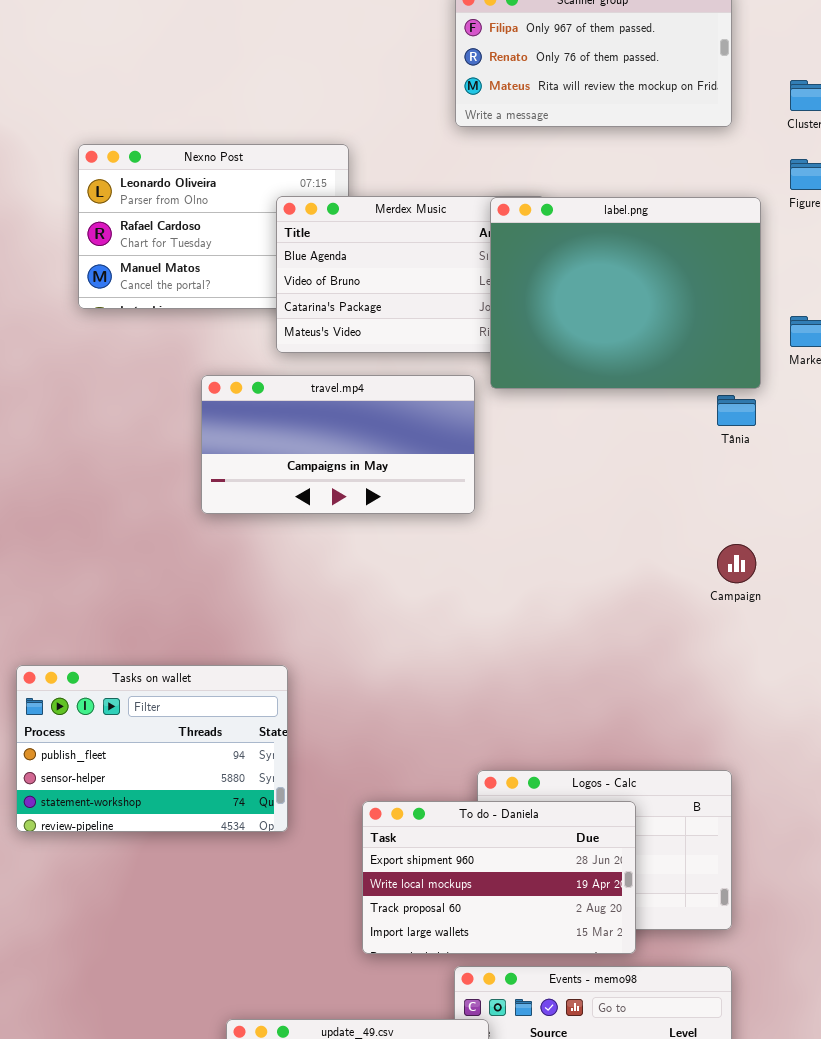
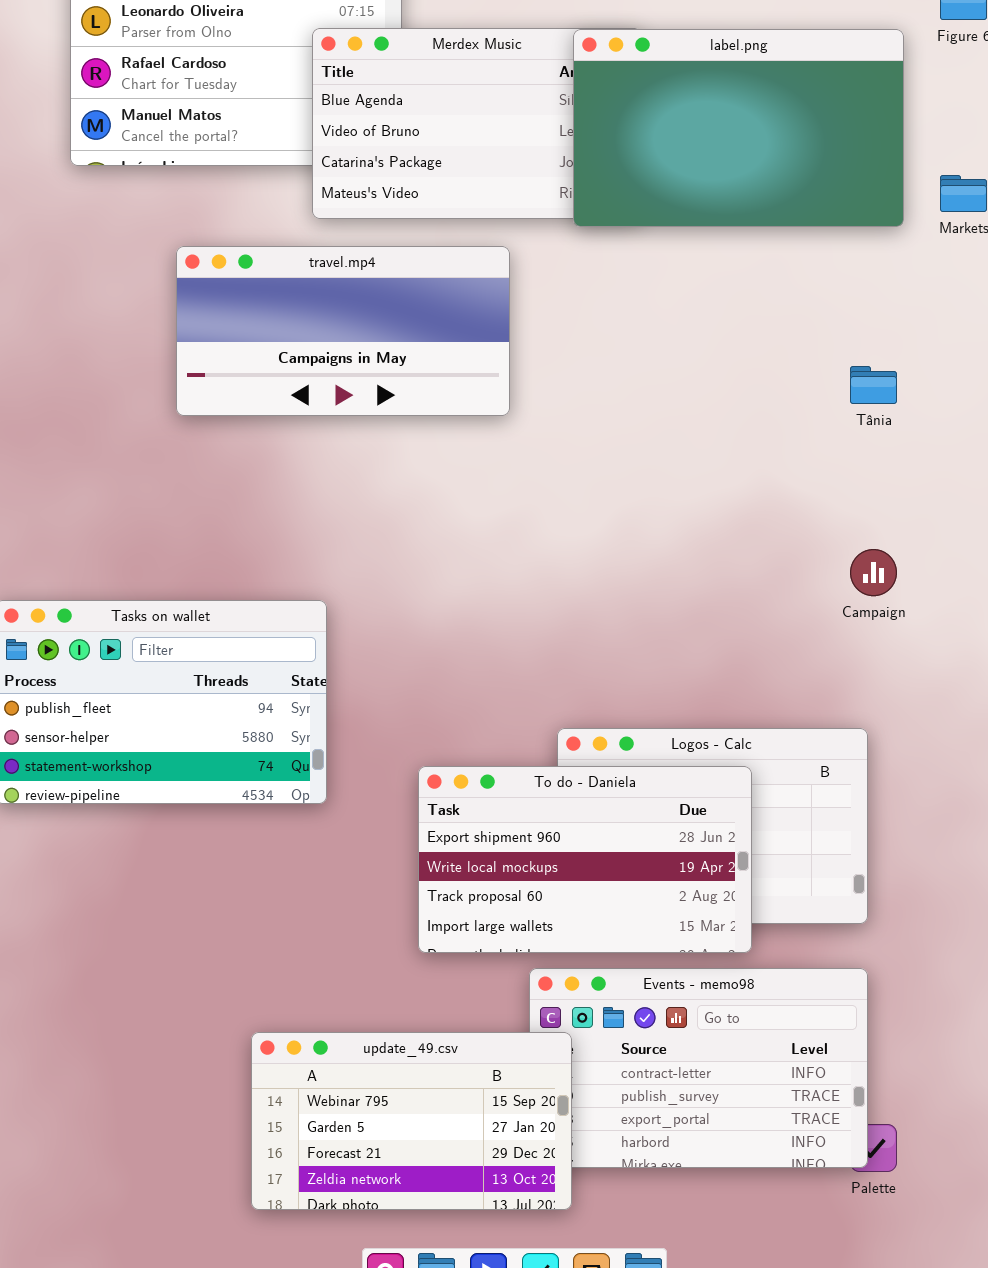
label.png: [490,197,761,389] -> [573,29,904,227], resized
travel.mp4: [201,375,475,514] -> [176,246,510,416], moved
Tânia: [717,395,756,426] -> [850,366,897,404], moved
Campaign: [717,544,756,583] -> [850,549,897,596], moved

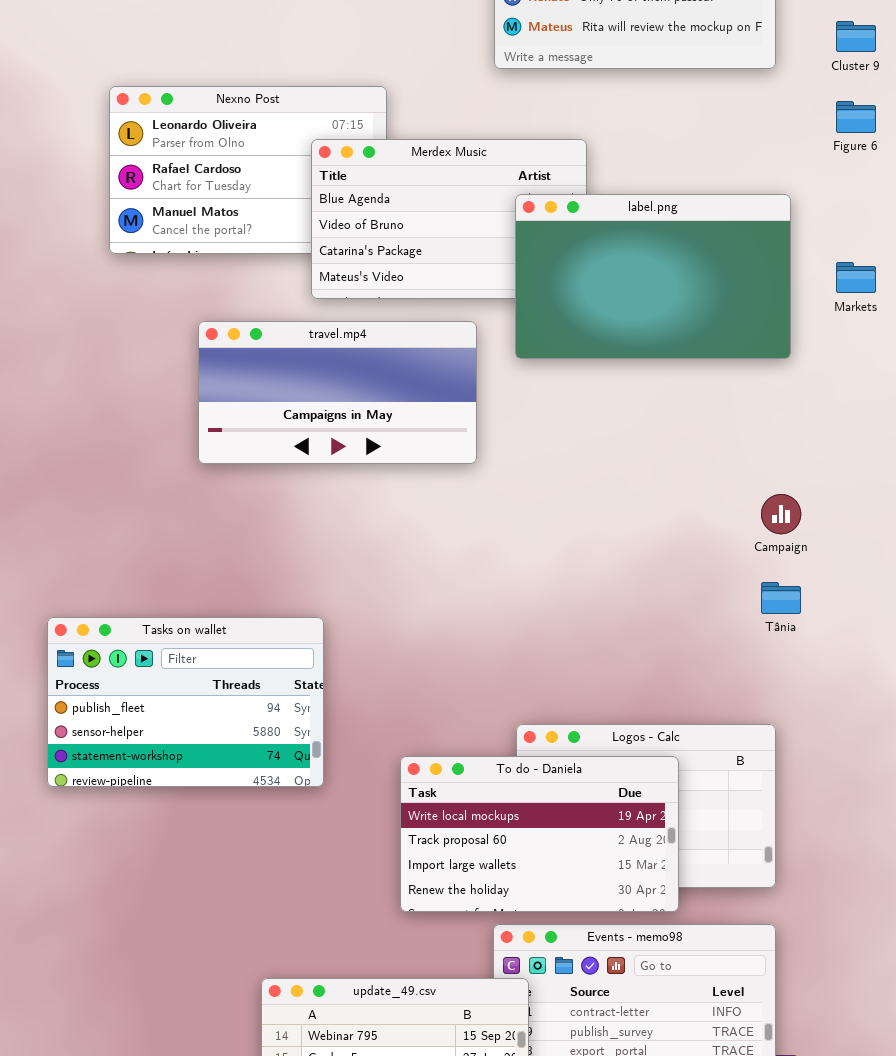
label.png: [573,29,904,227] -> [515,194,791,359], moved
Tânia: [850,366,897,404] -> [761,582,801,614], moved
Campaign: [850,549,897,596] -> [761,494,801,534], moved
To do - Daniela: [418,766,752,953] -> [400,756,679,912], scrolled down 1 row

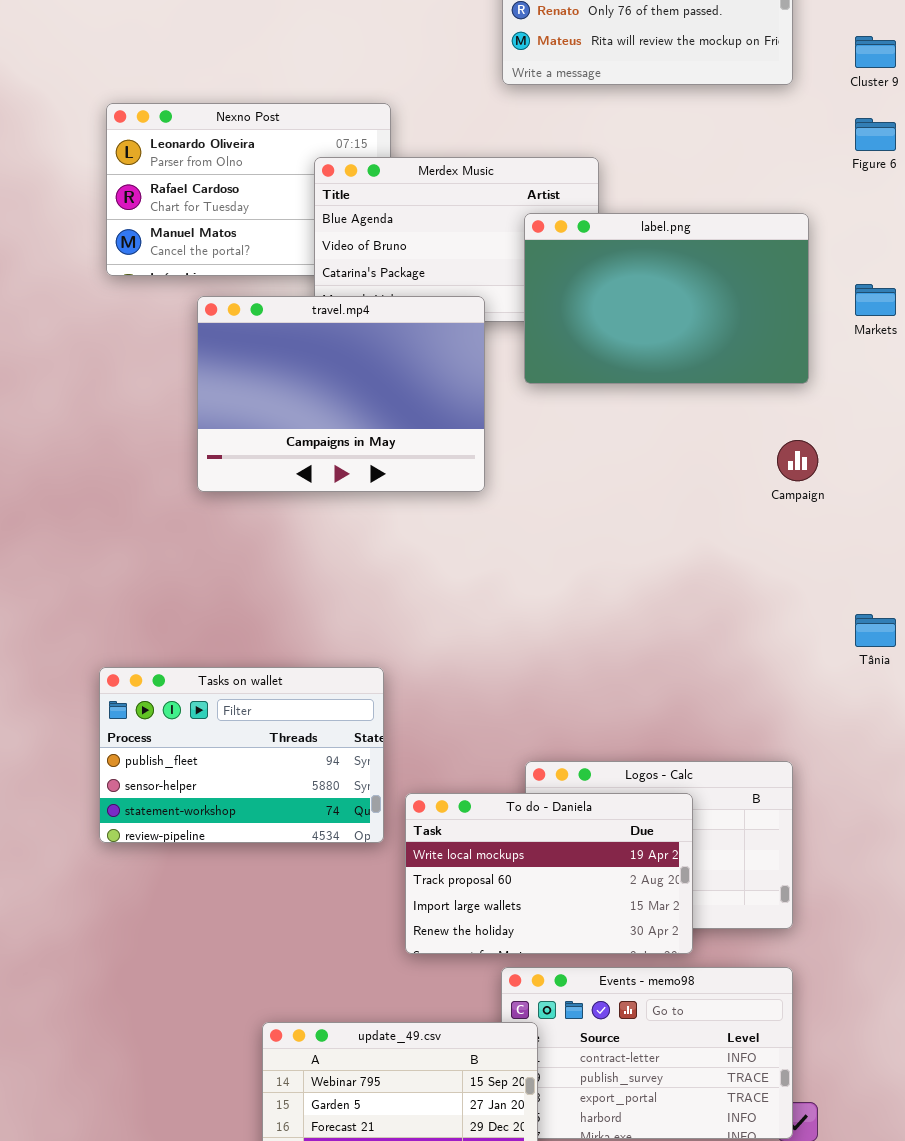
travel.mp4: [198,321,477,464] -> [197,296,485,492], resized
Campaign: [761,494,801,534] -> [777,440,818,481], moved
Tânia: [761,582,801,614] -> [855,614,896,647], moved
Tasks on wallet: [47,617,324,787] -> [99,667,384,843], moved

